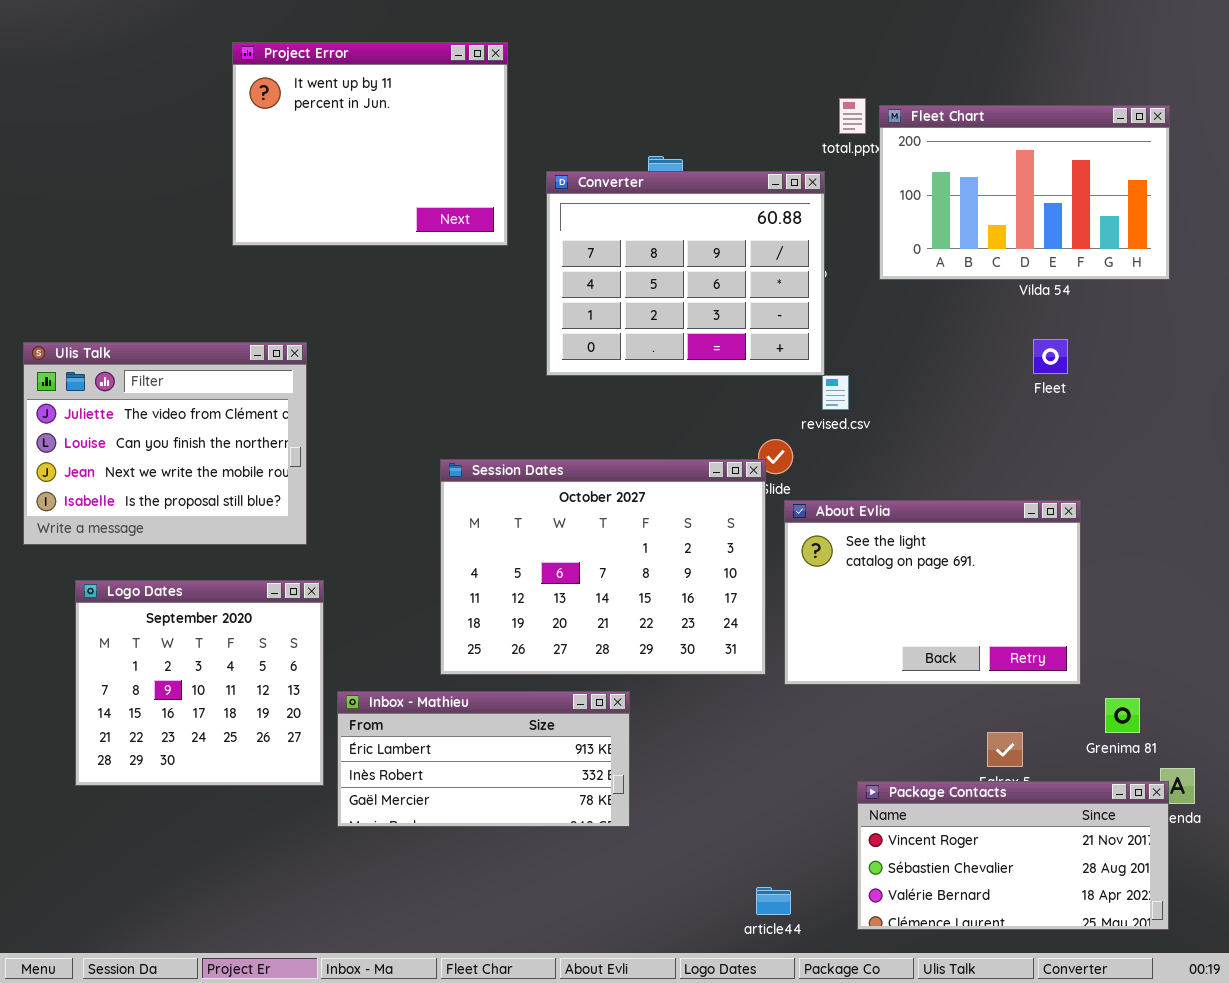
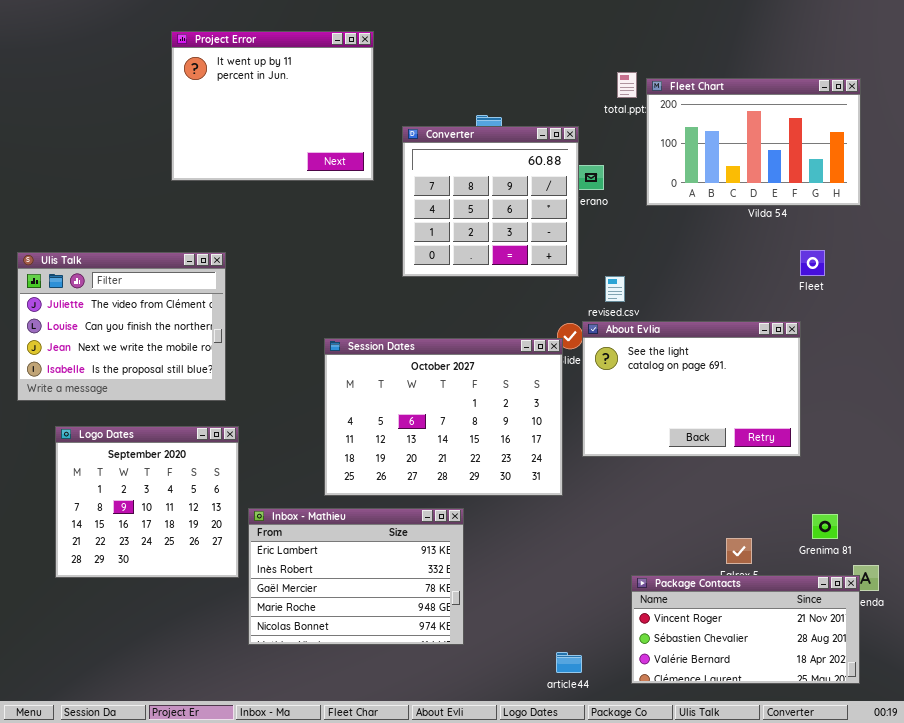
Converter: [546,171,825,376] -> [402,126,579,277], resized
Fleet: [1033,339,1068,374] -> [800,250,825,276], moved
About Evlia: [784,500,1081,685] -> [582,321,801,457], moved
Inbox - Mathieu: [337,691,630,827] -> [248,508,464,645], resized

